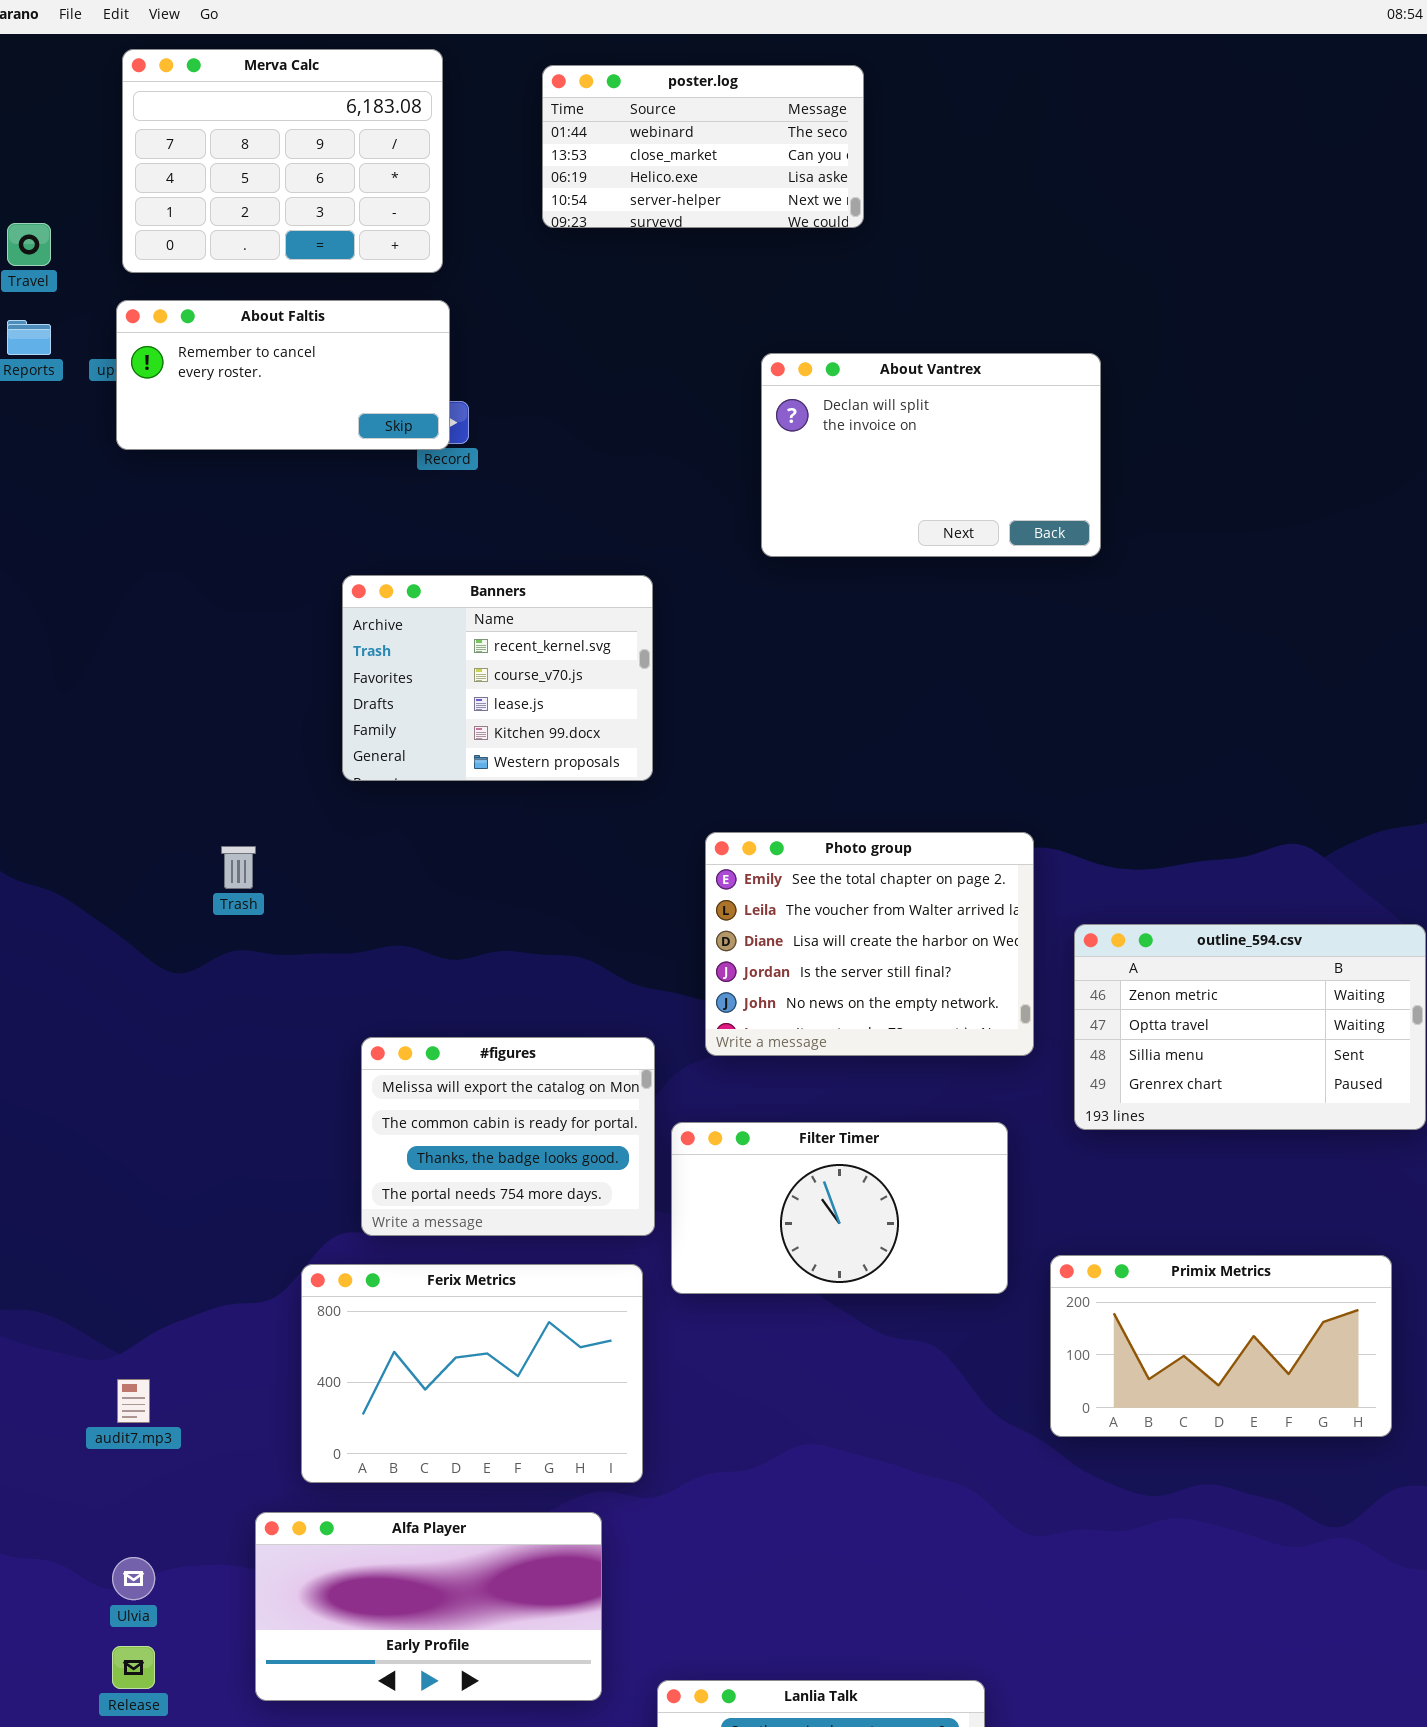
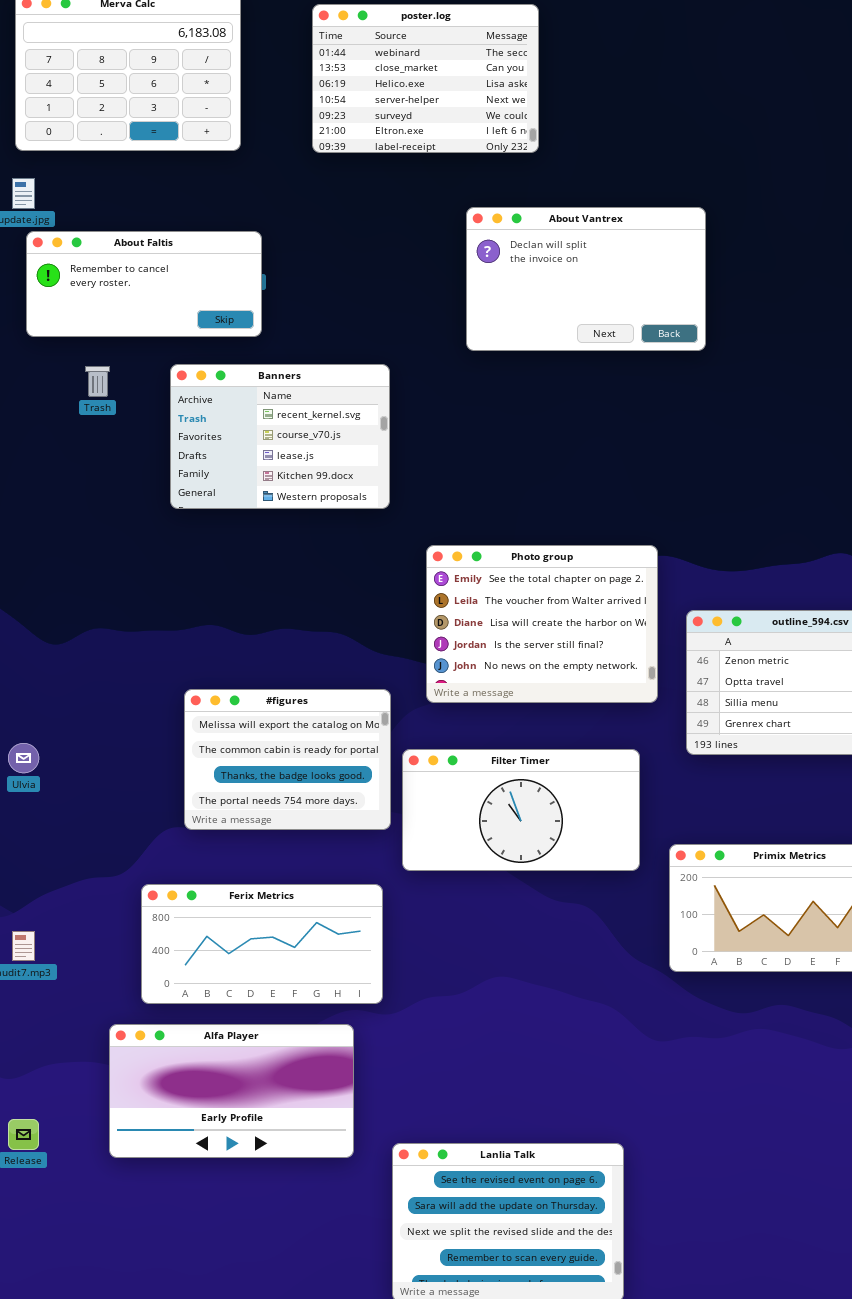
poster.log: [542,65,864,228] -> [312,4,539,153], resized
About Faltis: [116,300,450,450] -> [26,231,262,337], moved
Trash: [221,846,256,889] -> [85,366,110,397], moved
Ferix Metrics: [301,1264,643,1483] -> [141,884,383,1004], resized
Ulvia: [112,1557,155,1600] -> [8,743,39,773], moved

